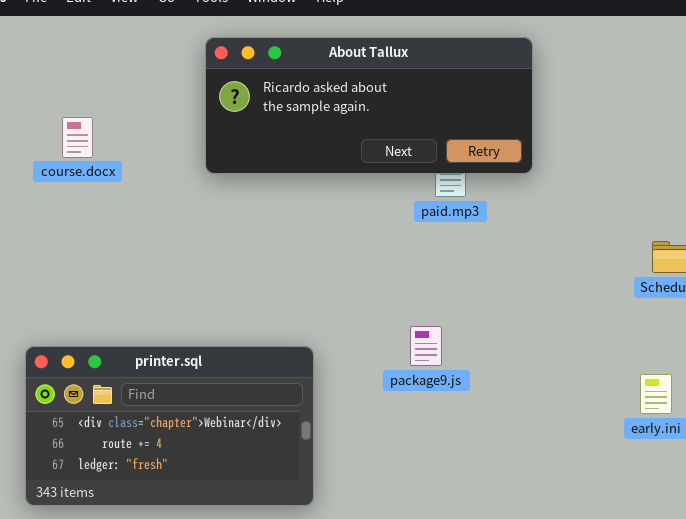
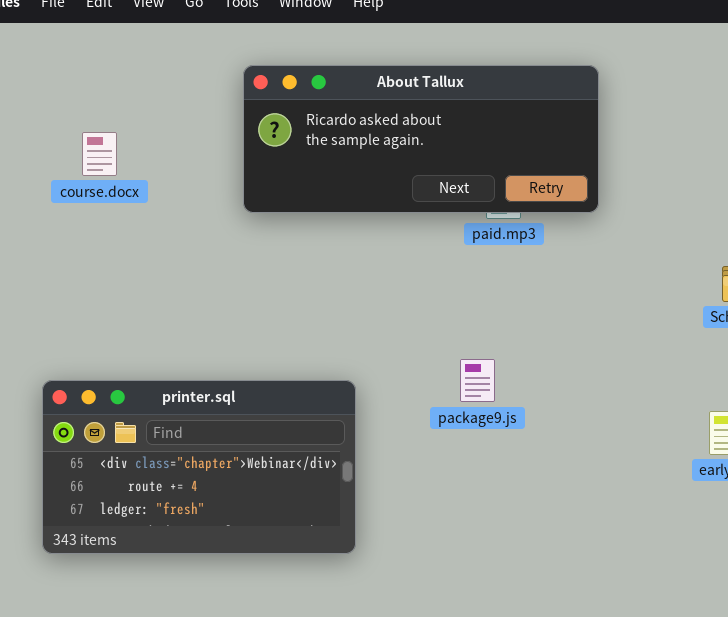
About Tallux: [205,37,533,174] -> [243,65,599,213], moved

